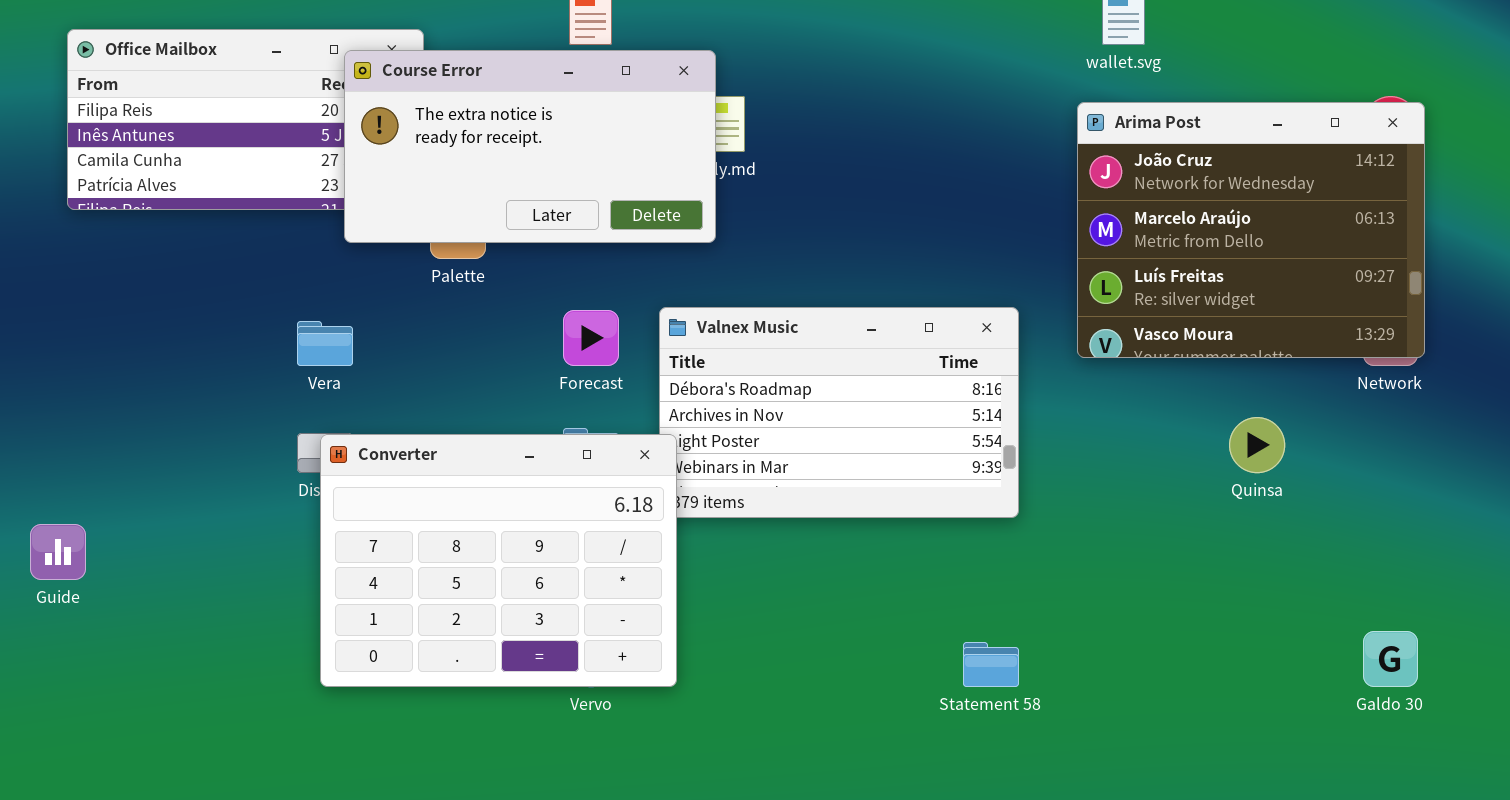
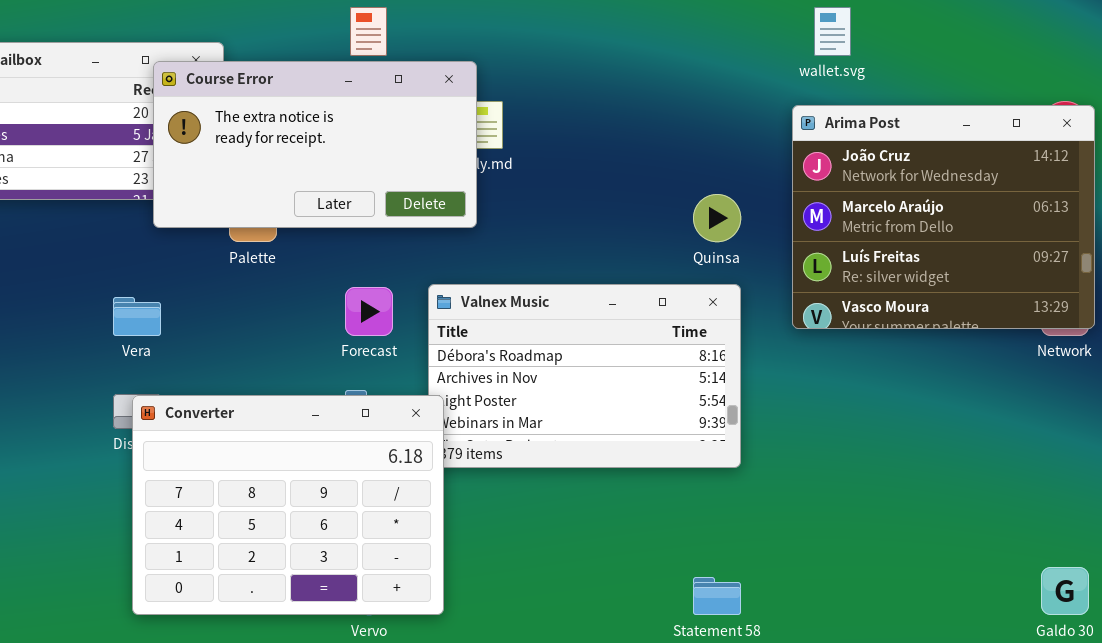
Quinsa: [1229,417,1285,473] -> [693,194,741,242], moved

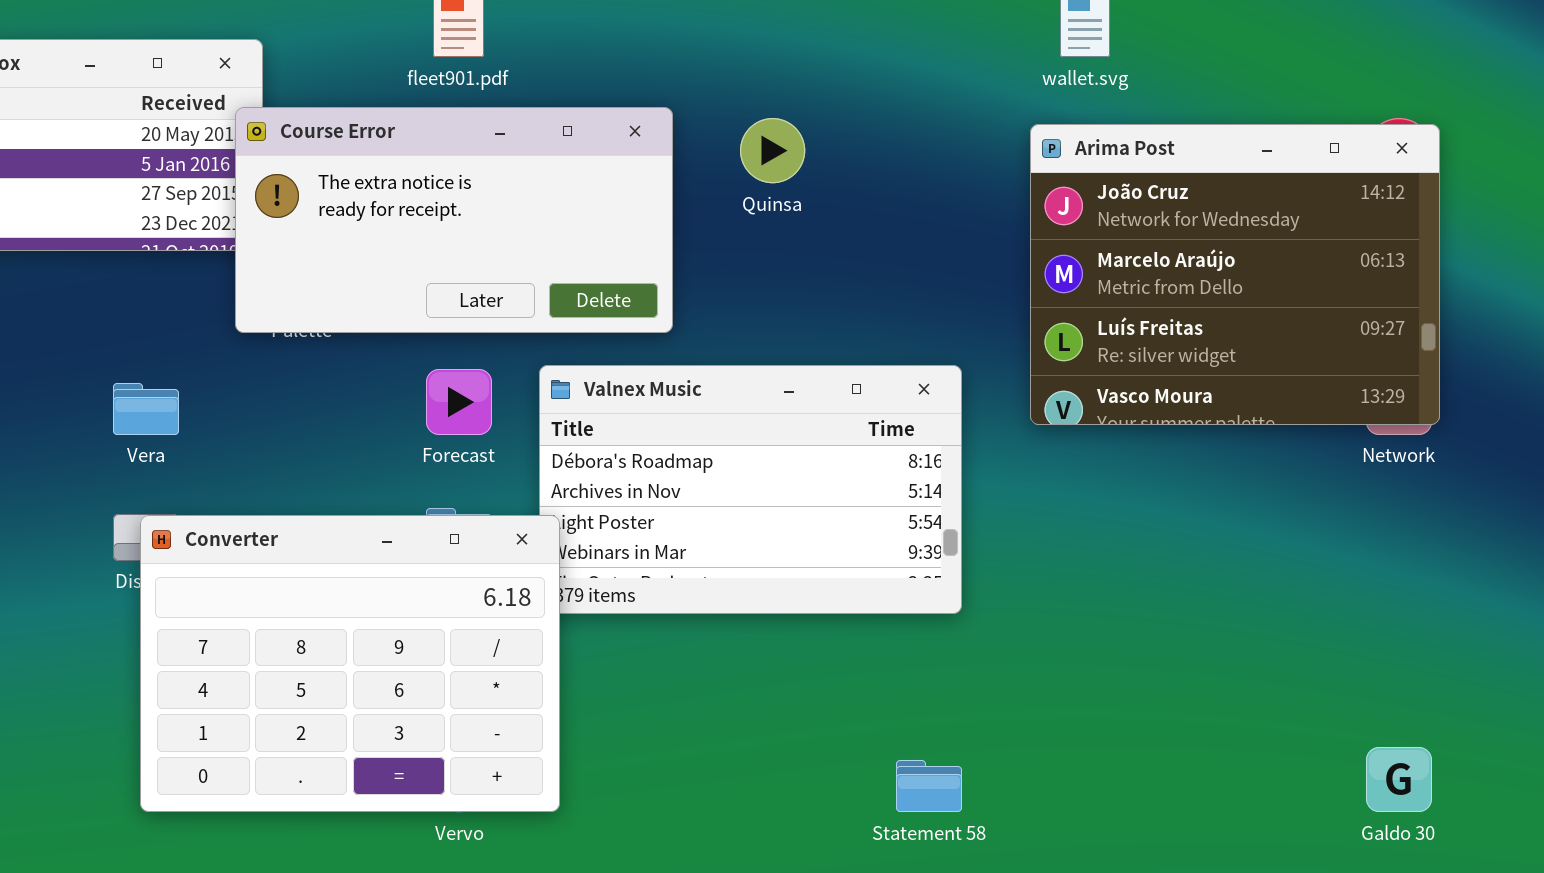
Course Error: [153,61,477,228] -> [235,107,673,333], moved
Quinsa: [693,194,741,242] -> [740,118,805,183], moved

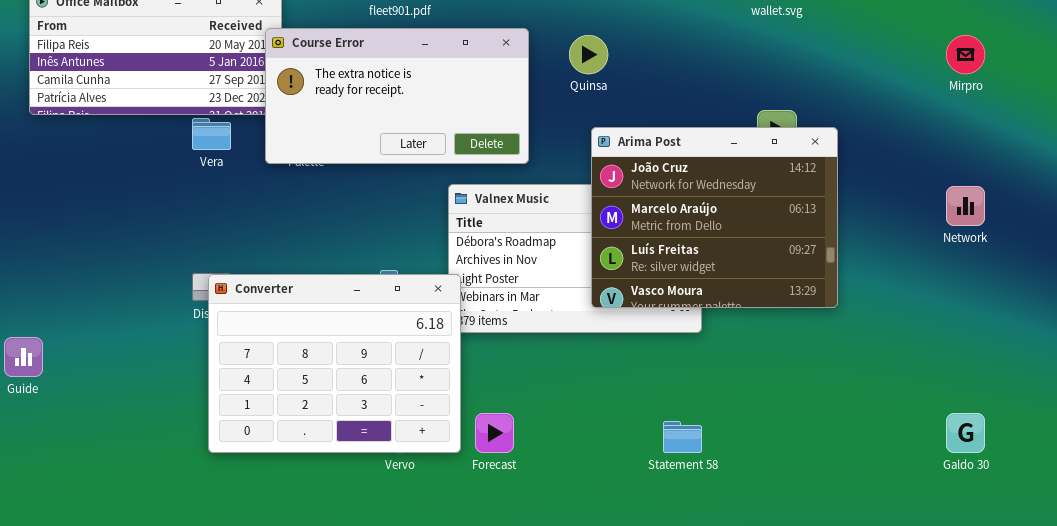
Arima Post: [1030,124,1440,425] -> [591,127,838,308], moved
Forecast: [426,369,492,435] -> [475,413,514,453], moved
Vera: [113,383,179,435] -> [192,118,231,150], moved

